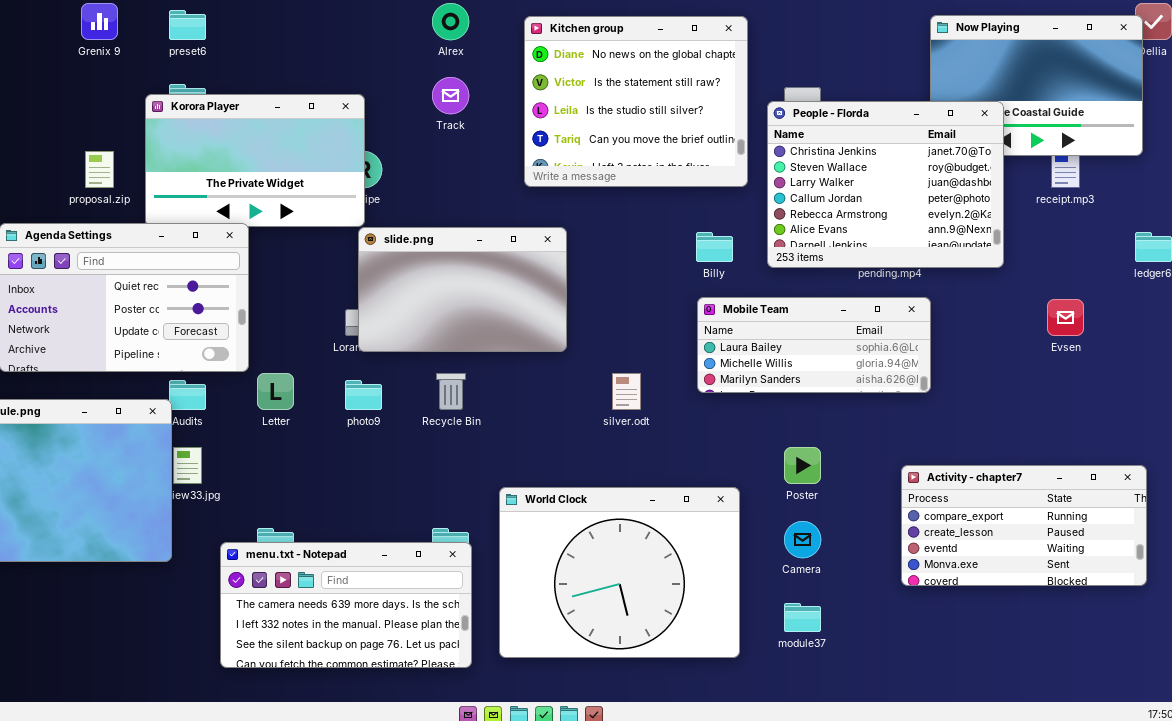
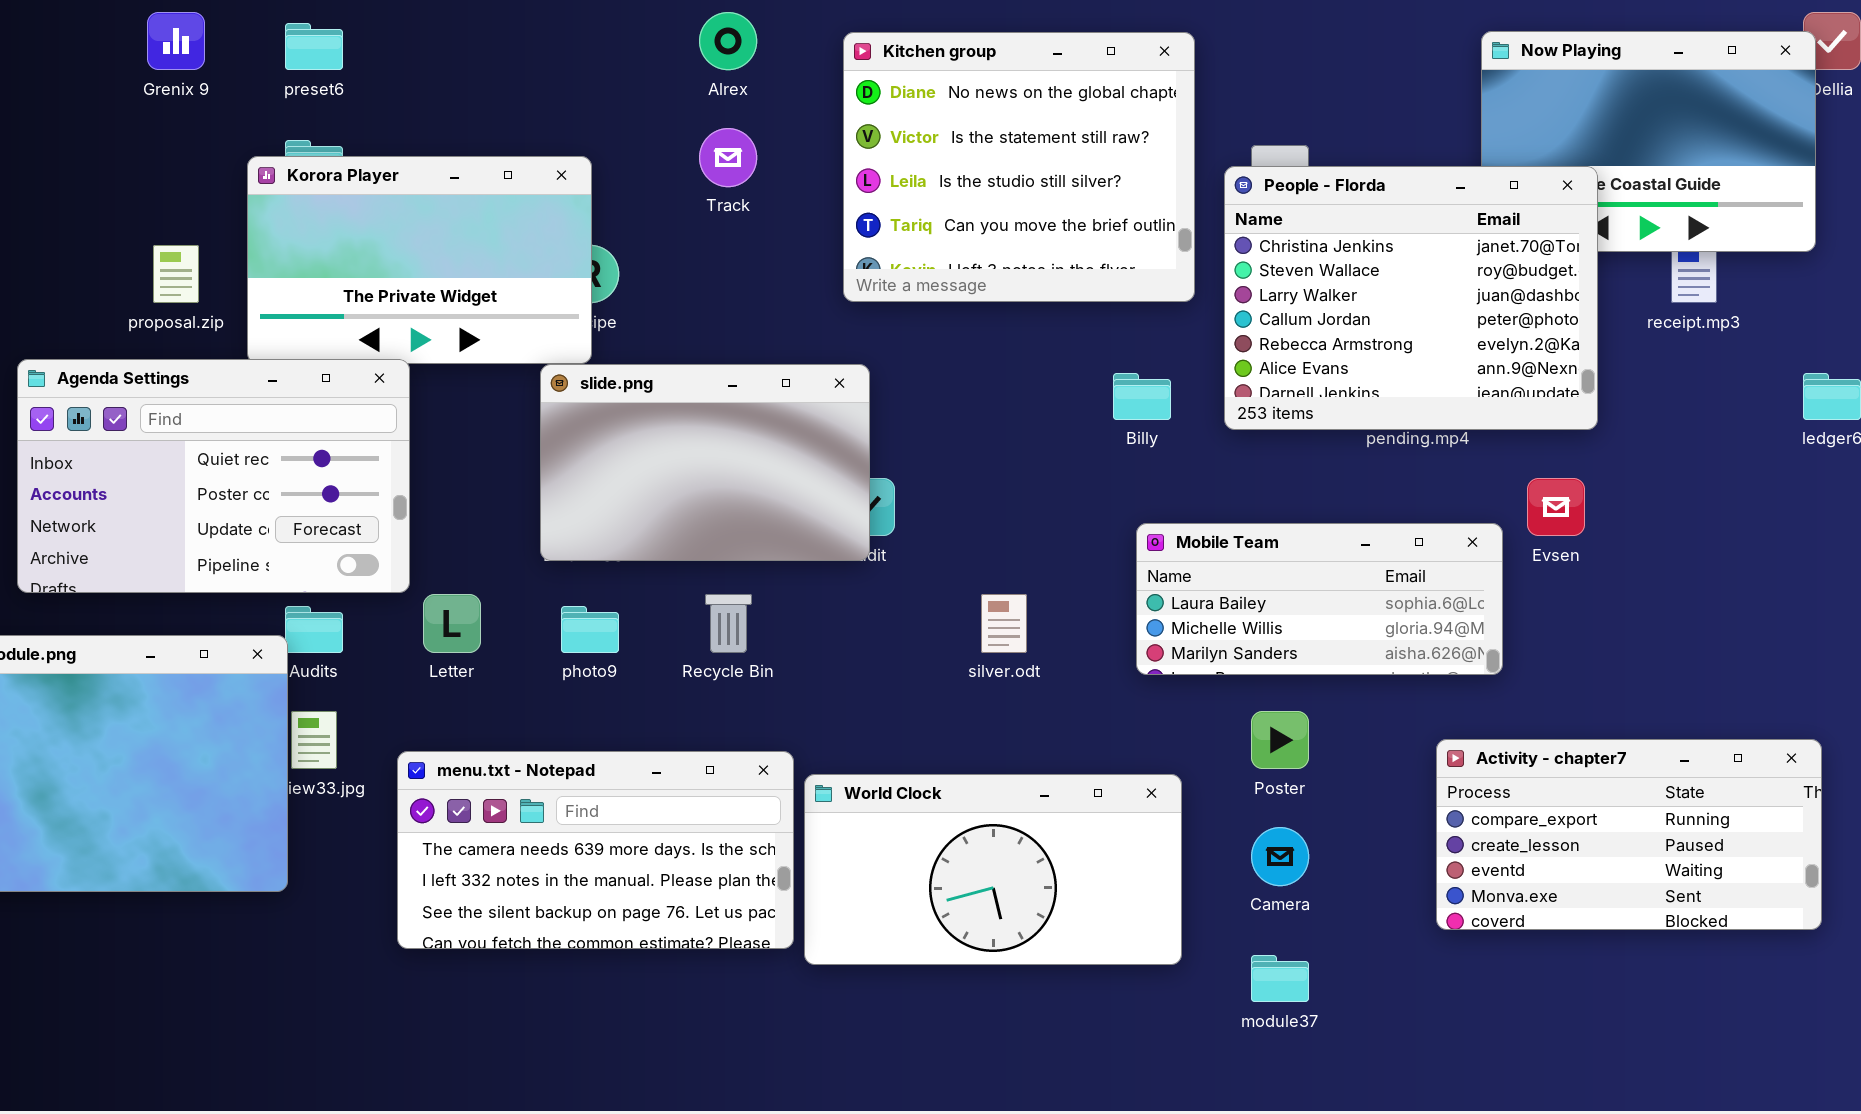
slide.png: [358,227,567,352] -> [540,364,870,561], moved
Mobile Team: [697,297,931,393] -> [1136,523,1503,675], moved
Evsen: [1047,299,1084,336] -> [1527,478,1585,536], moved
World Clock: [499,487,740,658] -> [804,774,1182,965], resized
menu.txt - Notepad: [220,542,472,668] -> [397,751,794,949], moved

